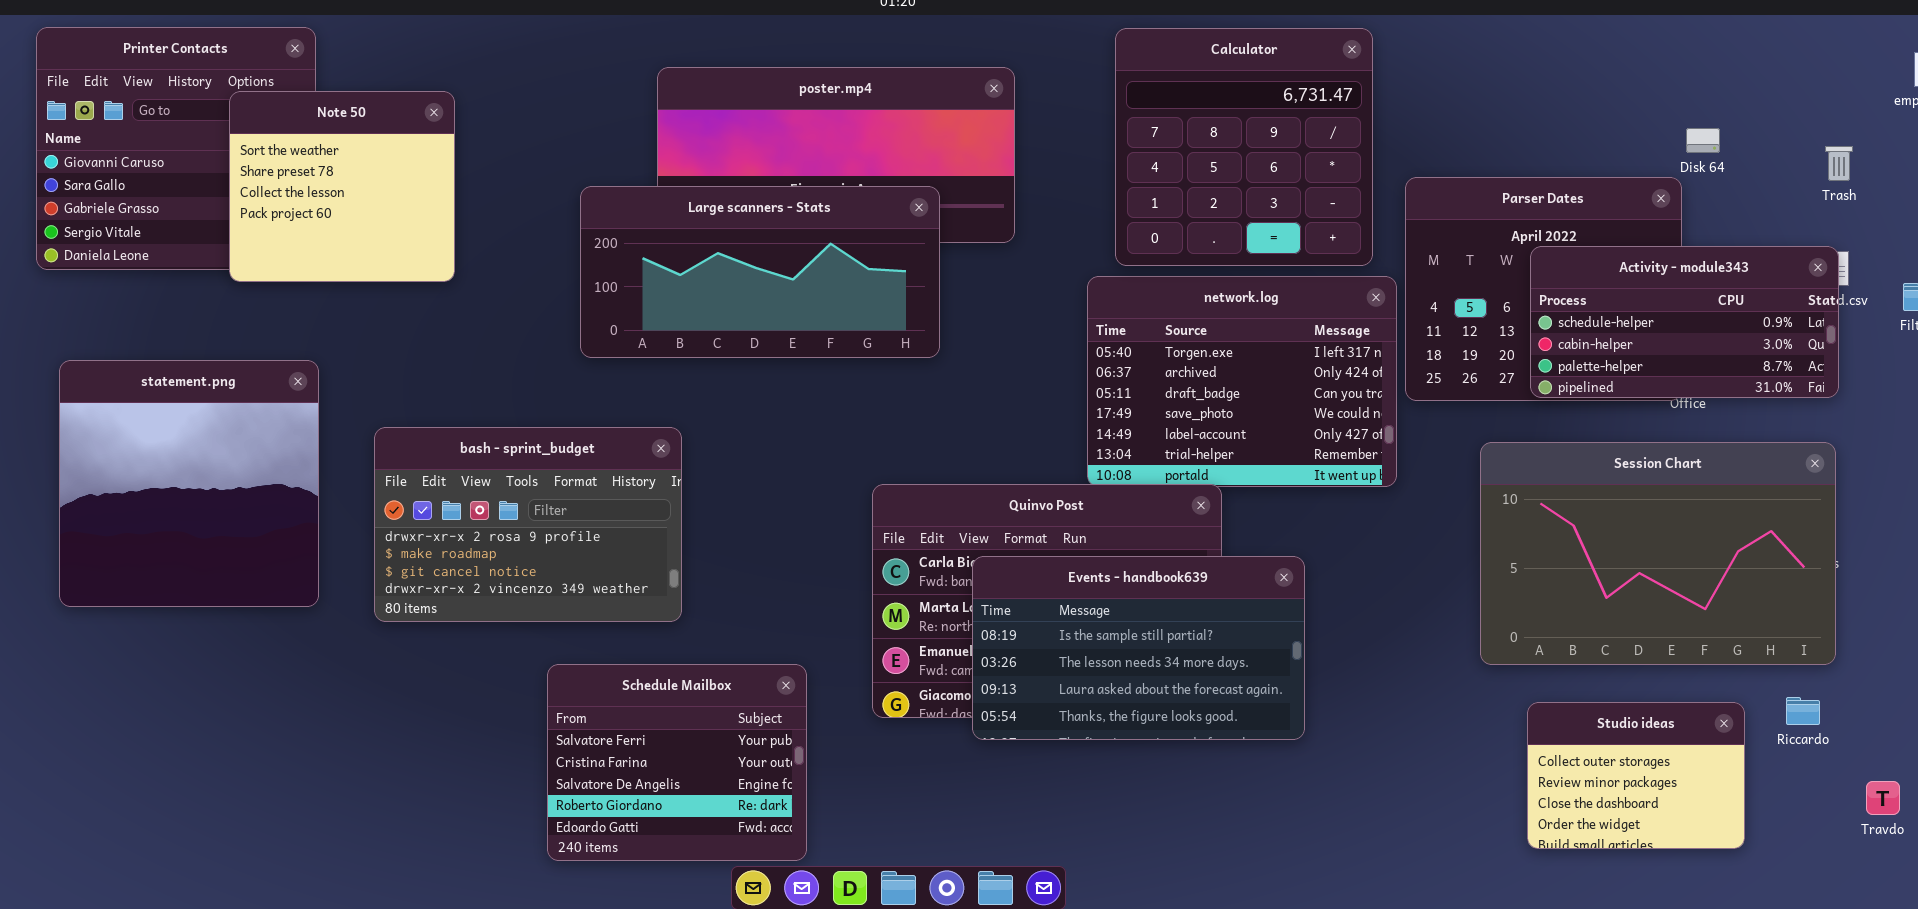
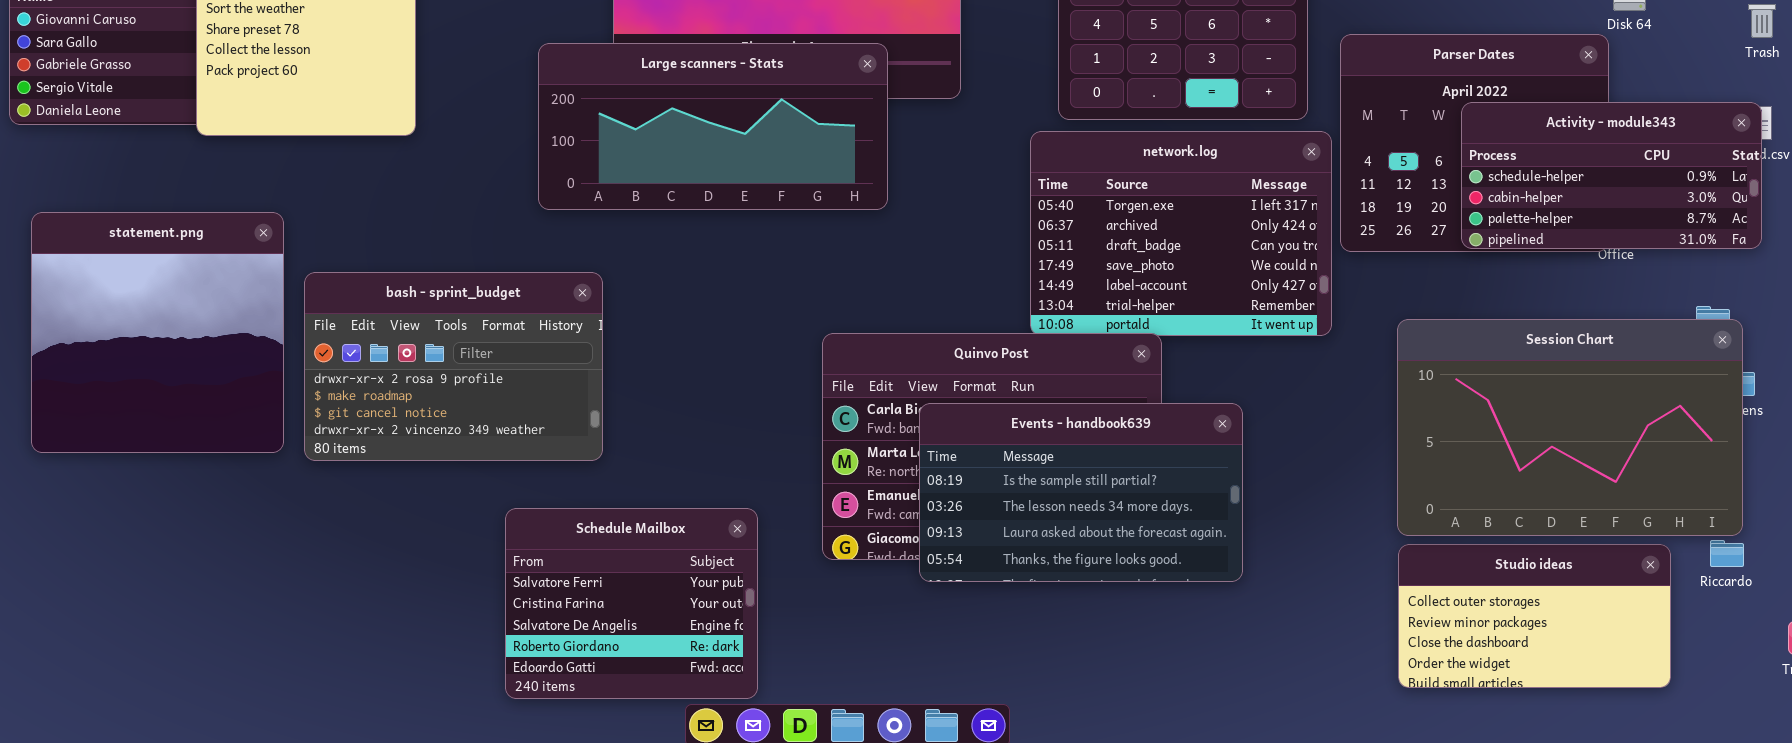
bash - sprint_budget: [374,427,682,622] -> [304,272,603,461], moved
Session Chart: [1480,442,1836,665] -> [1397,319,1743,536], moved
Studio ideas: [1527,702,1745,849] -> [1398,544,1671,688], resized

